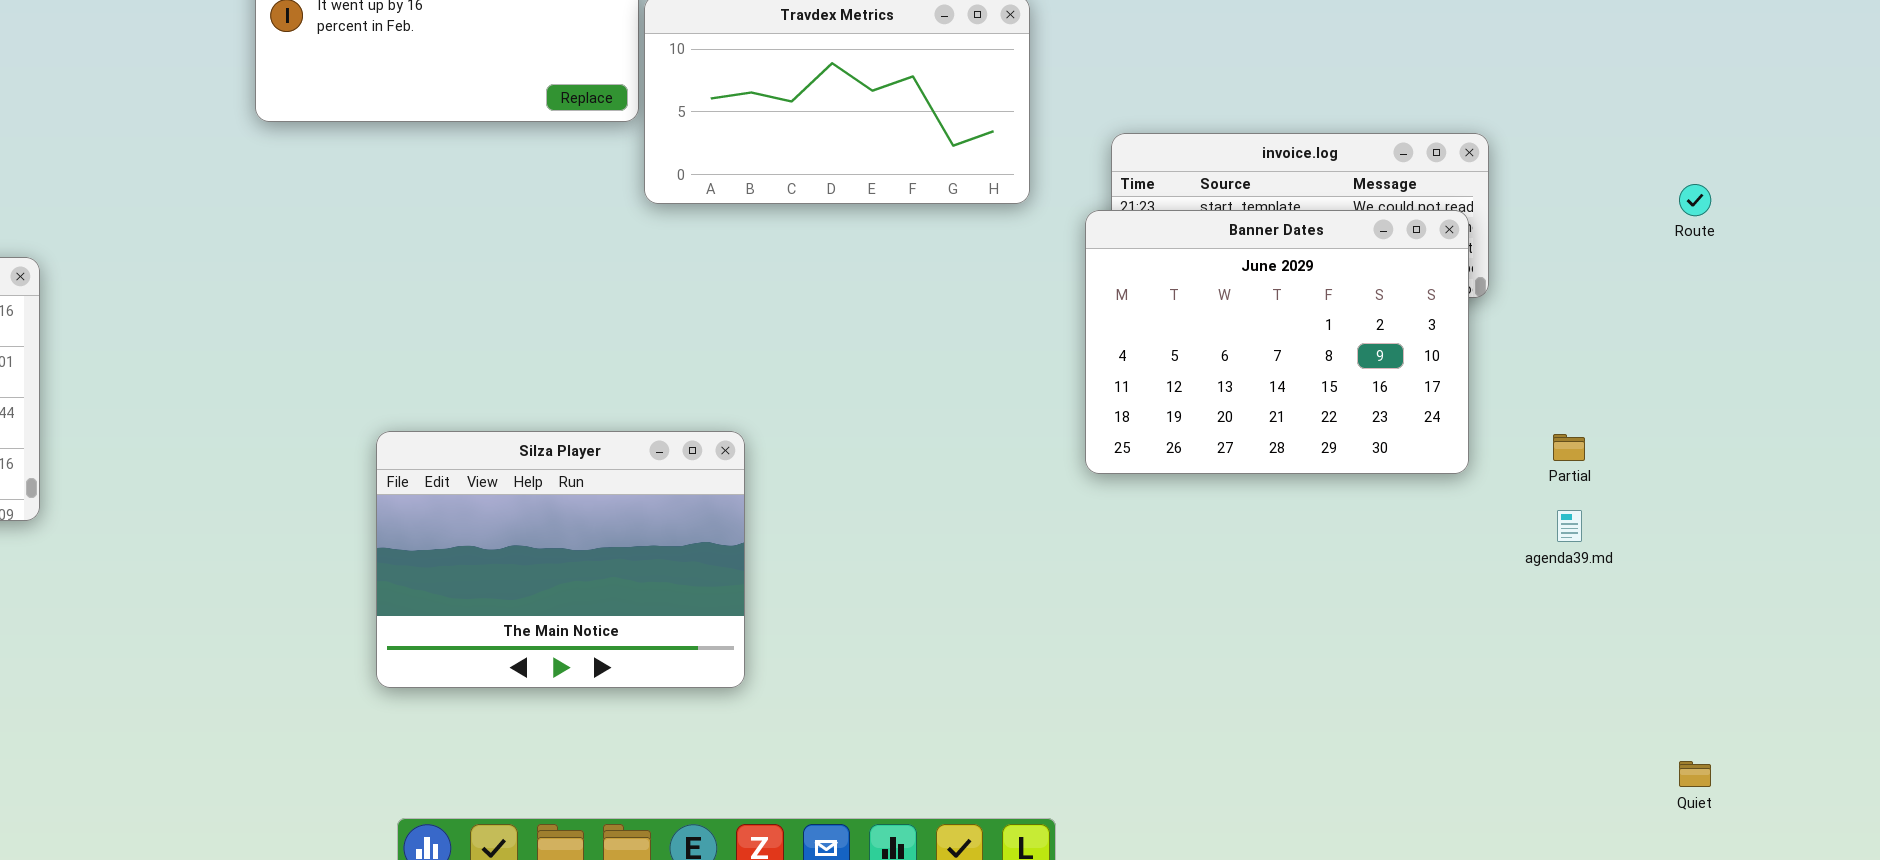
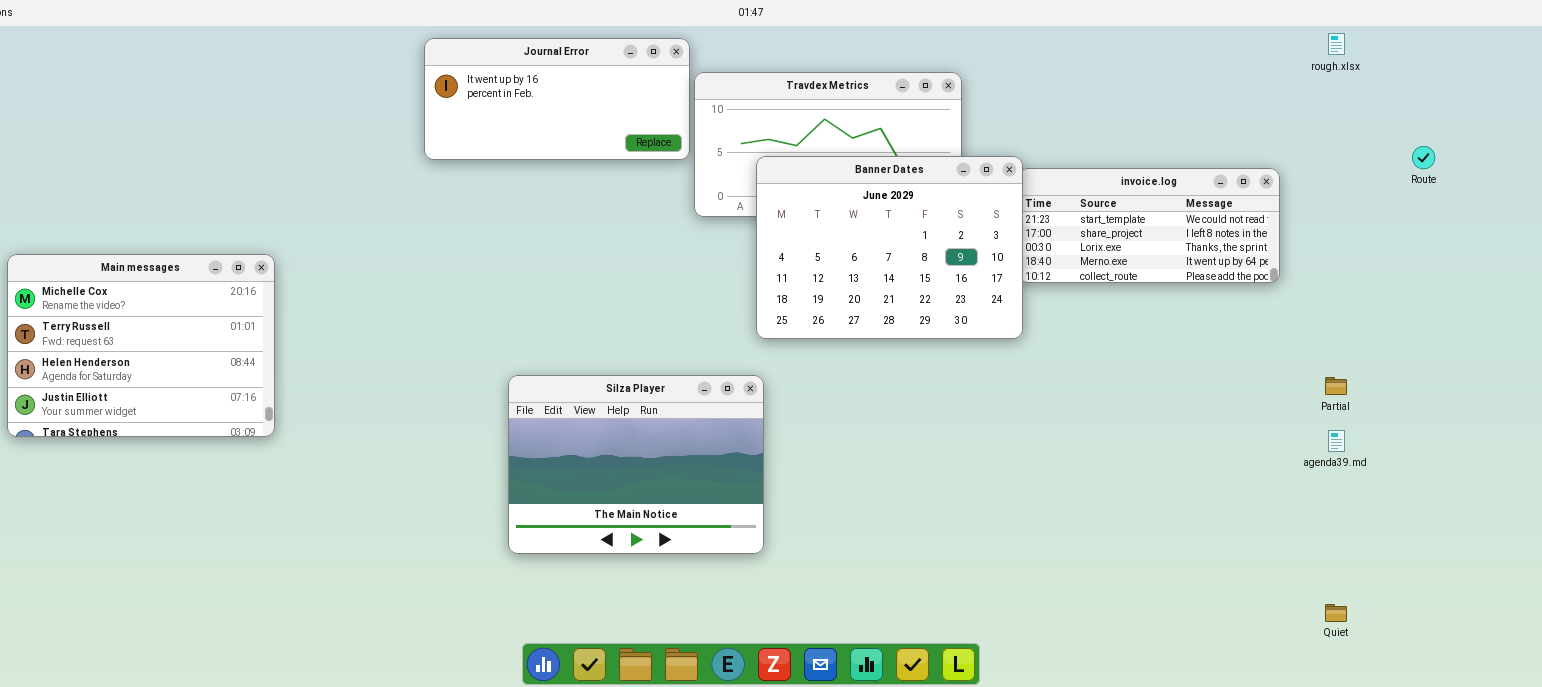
Route: [1679,184,1711,216] -> [1412,146,1435,169], moved
Banner Dates: [1085,210,1469,474] -> [756,156,1023,339], moved
Quiet: [1679,761,1711,787] -> [1325,604,1347,622], moved

